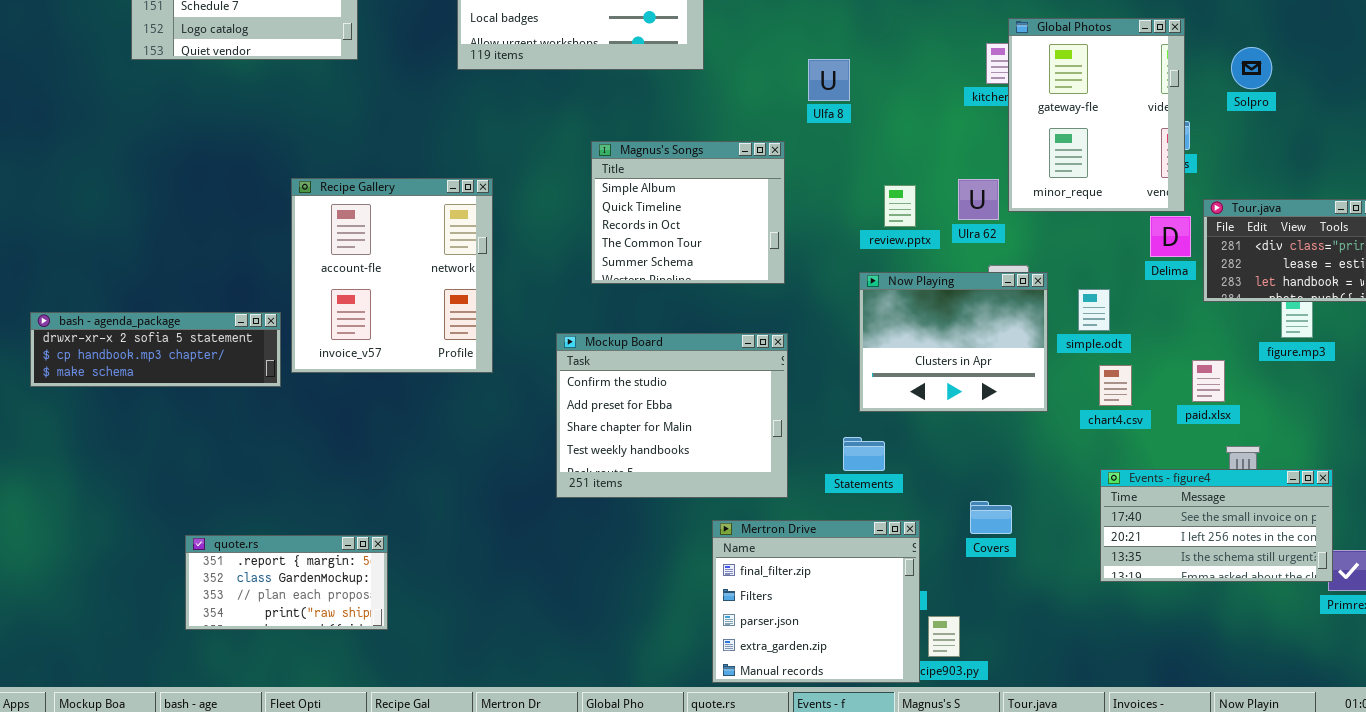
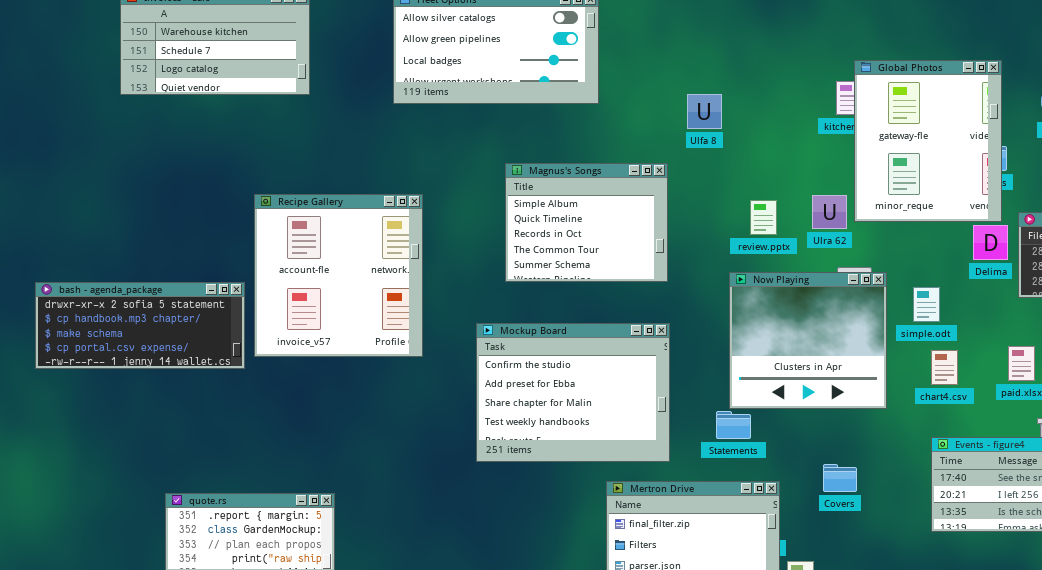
Now Playing: [859,272,1048,412] -> [729,272,887,409], resized
bash - agenda_package: [30,312,281,387] -> [35,282,245,369], resized

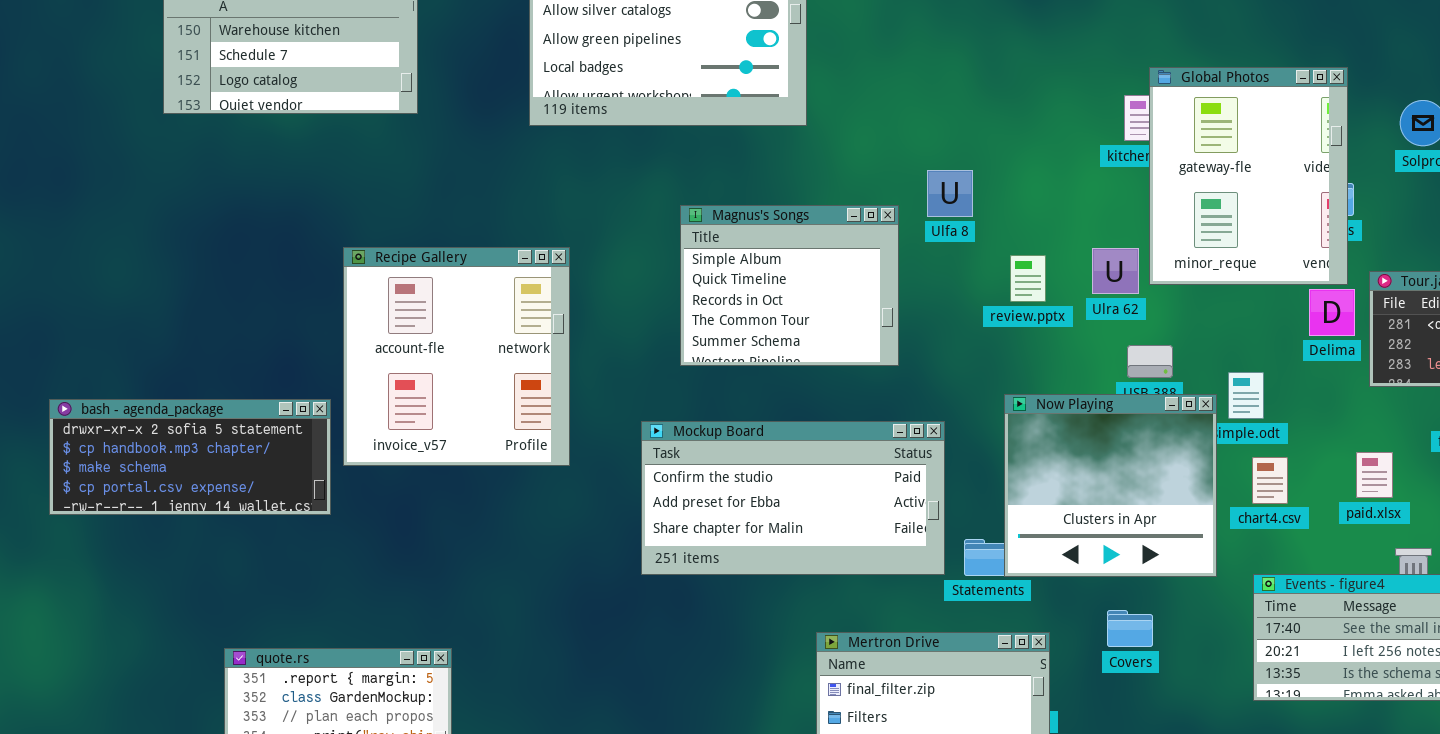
Ulfa 8: [687,94,722,129] -> [927,170,973,217], moved
Now Playing: [729,272,887,409] -> [1004,394,1217,577], moved
bash - agenda_package: [35,282,245,369] -> [49,399,331,515], moved
Mockup Board: [476,323,670,462] -> [641,421,945,575], resized

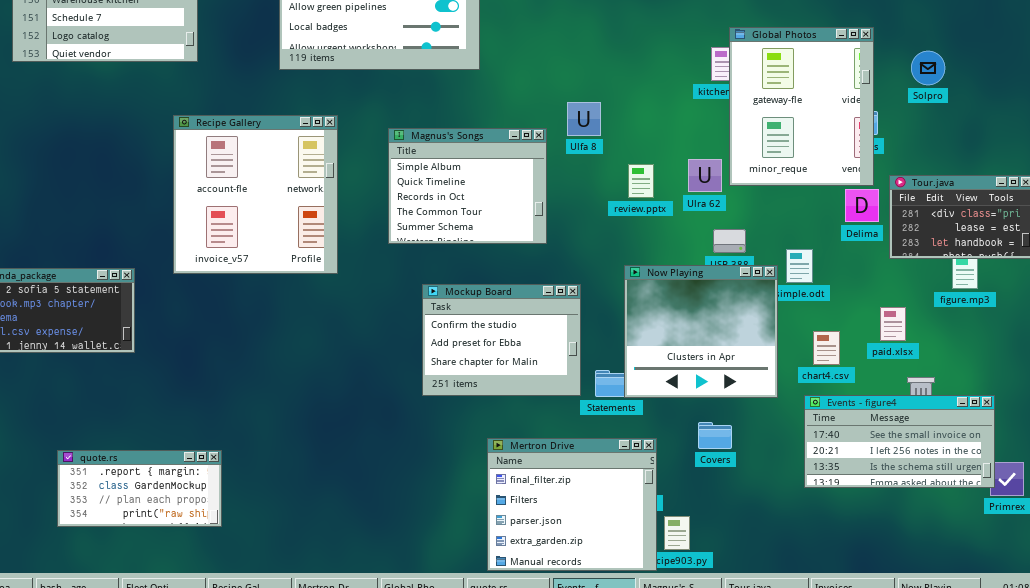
Recipe Gallery: [343,247,570,466] -> [173,115,338,274], moved
Mockup Board: [641,421,945,575] -> [422,284,581,396], resized
chart4.csv: [1252,457,1288,504] -> [813,331,840,365], moved

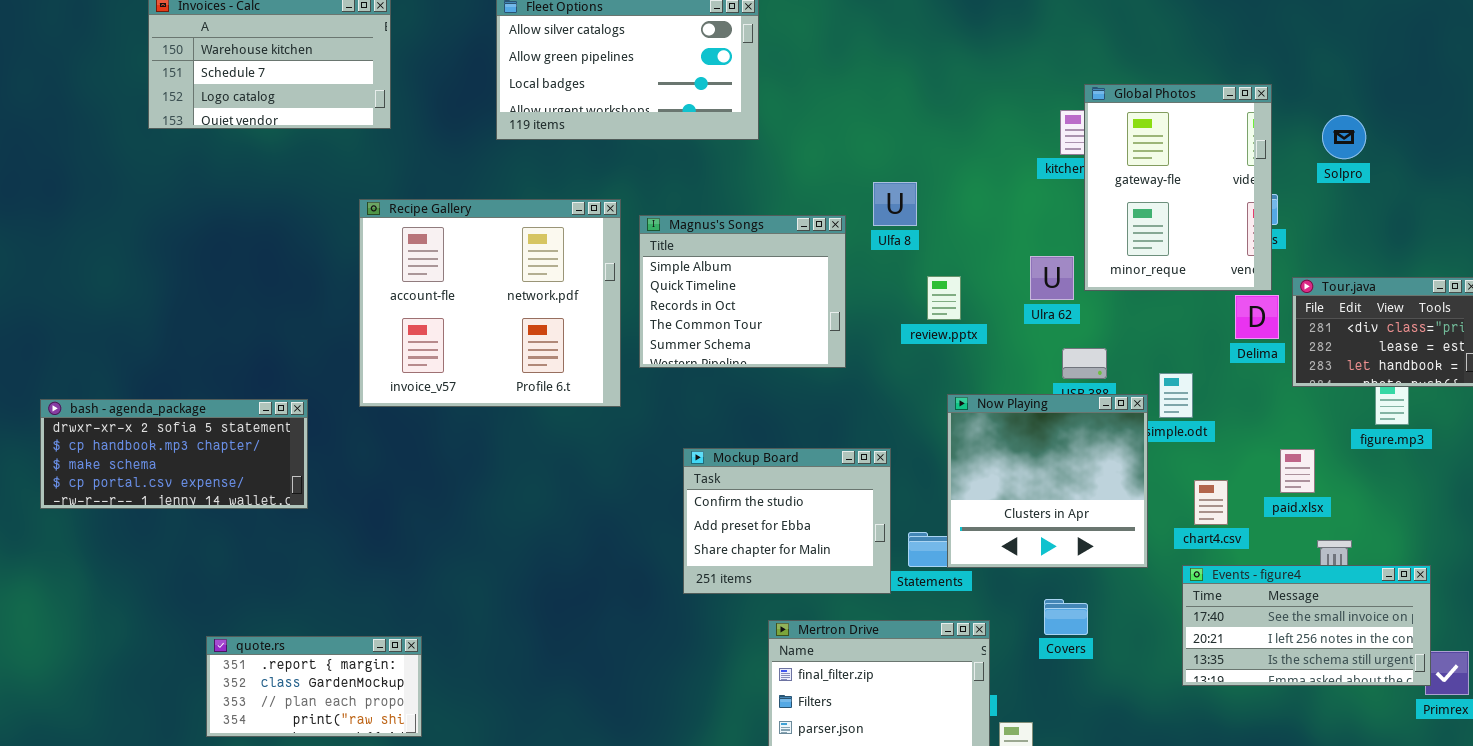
Recipe Gallery: [173,115,338,274] -> [359,199,621,407], resized
review.pptx: [628,164,654,198] -> [927,276,961,320], moved
Mockup Board: [422,284,581,396] -> [683,448,891,594], moved

